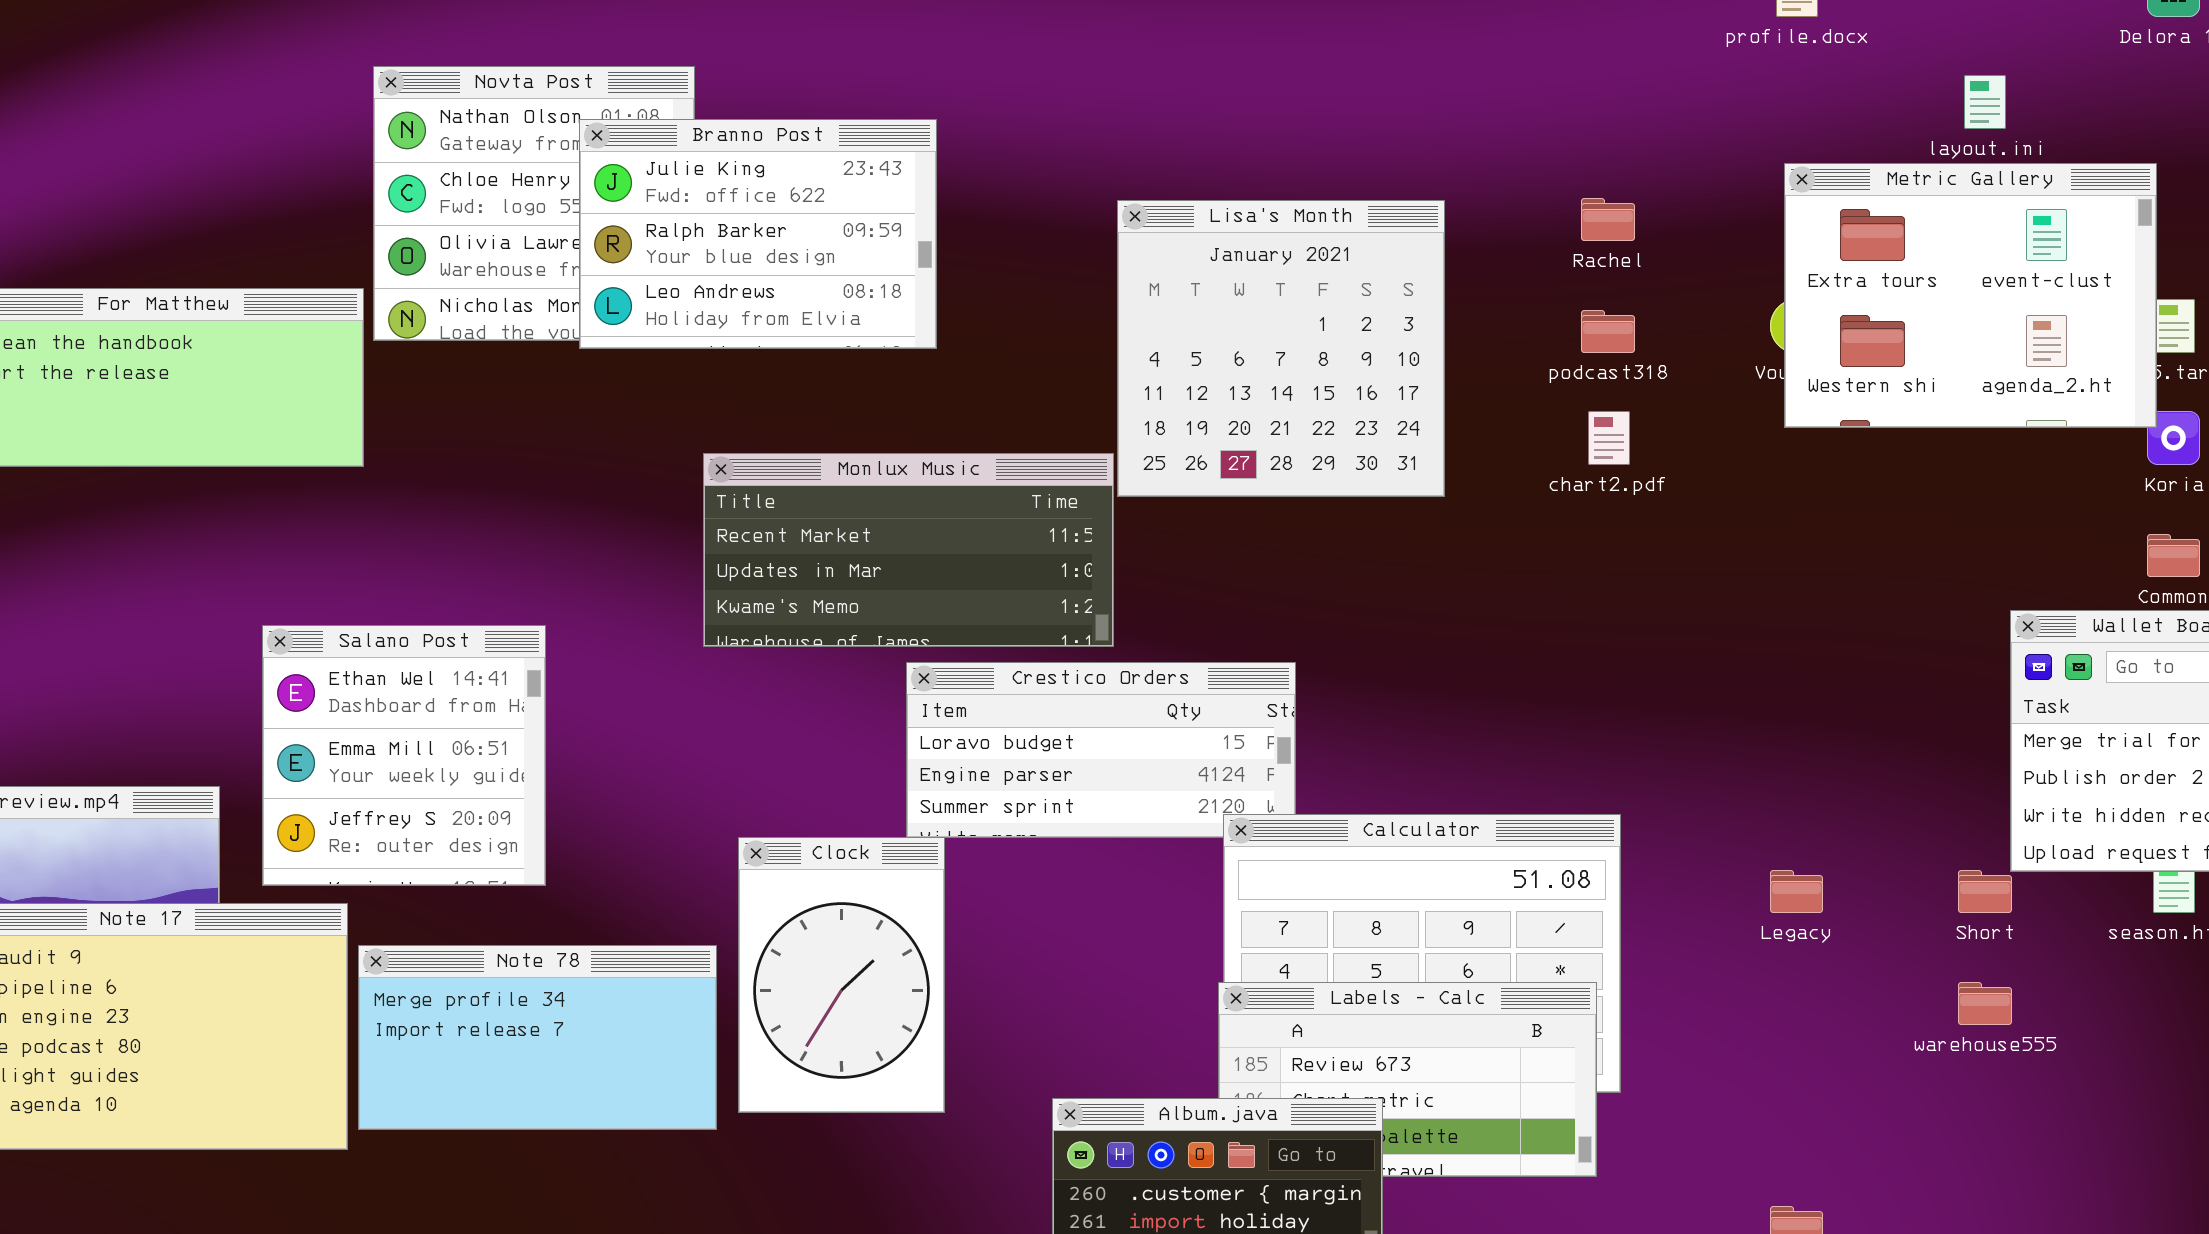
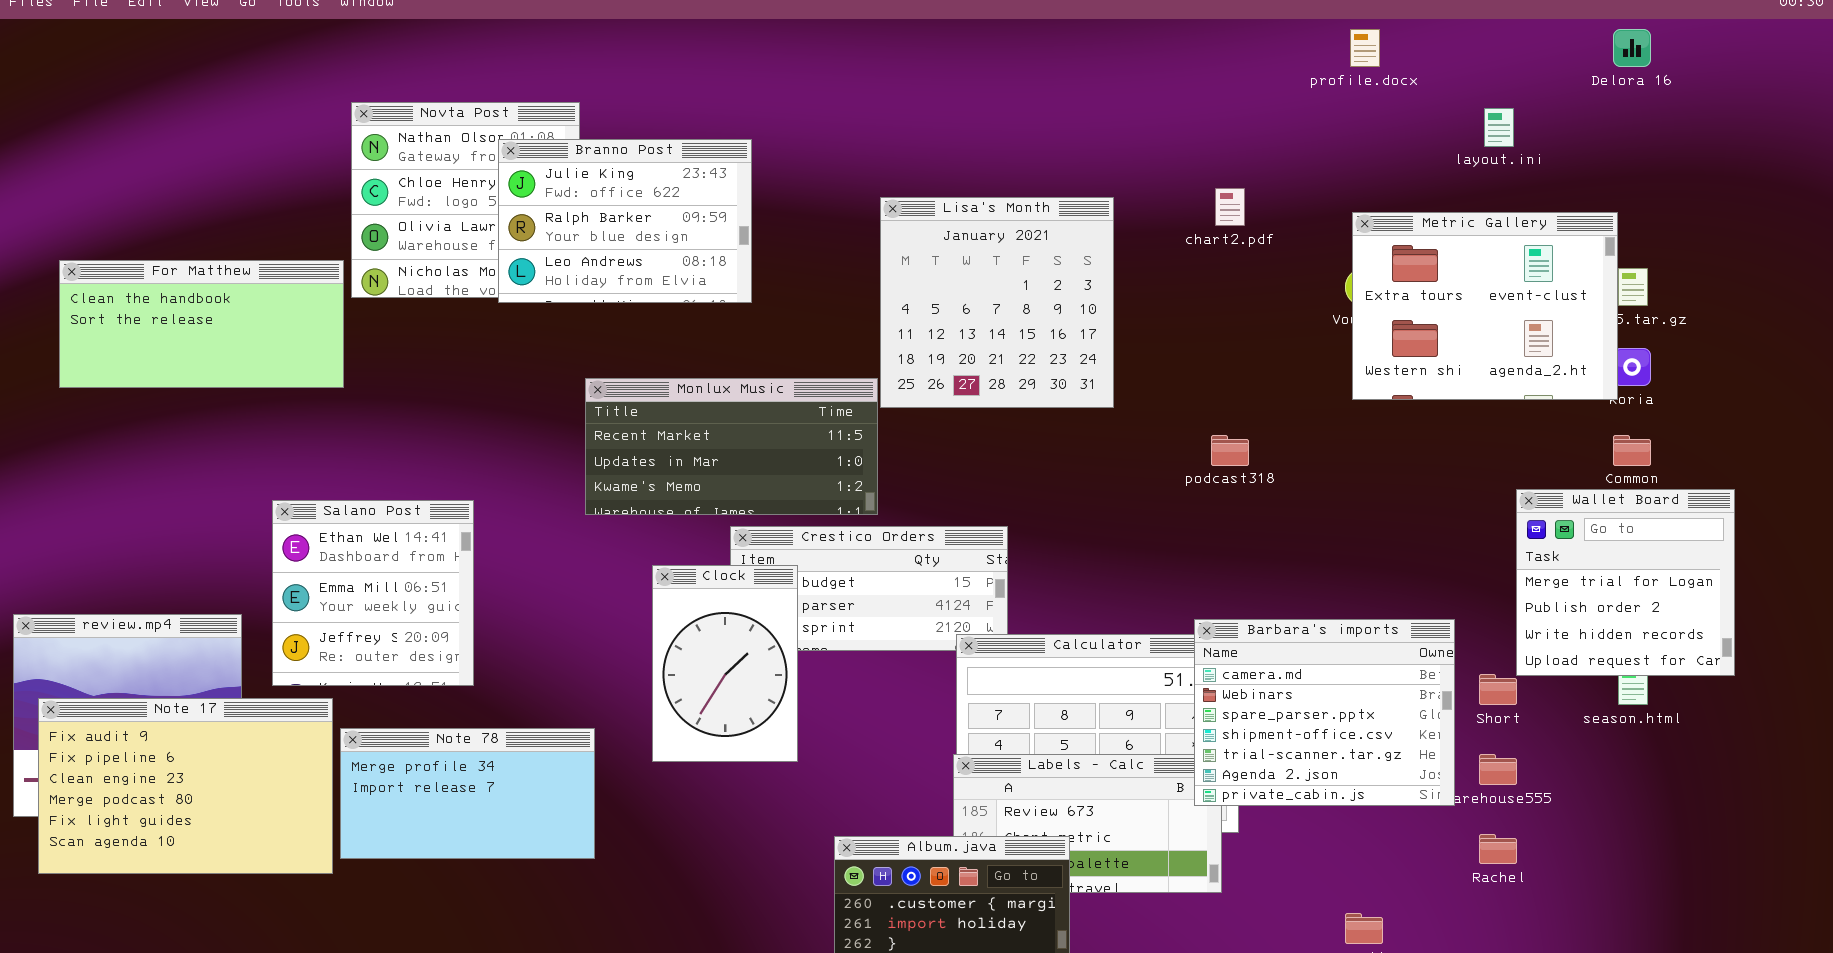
Metric Gallery: [1784,163,2157,428] -> [1352,212,1618,400], moved
Rachel: [1581,198,1635,241] -> [1479,834,1517,864], moved
podcast318: [1581,310,1635,353] -> [1211,435,1249,466], moved
chart2.pdf: [1588,411,1630,465] -> [1215,188,1245,226], moved
Barbara's imports: none -> [1194,619,1455,806], opened
Clock: [738,837,945,1113] -> [652,565,798,762], moved

